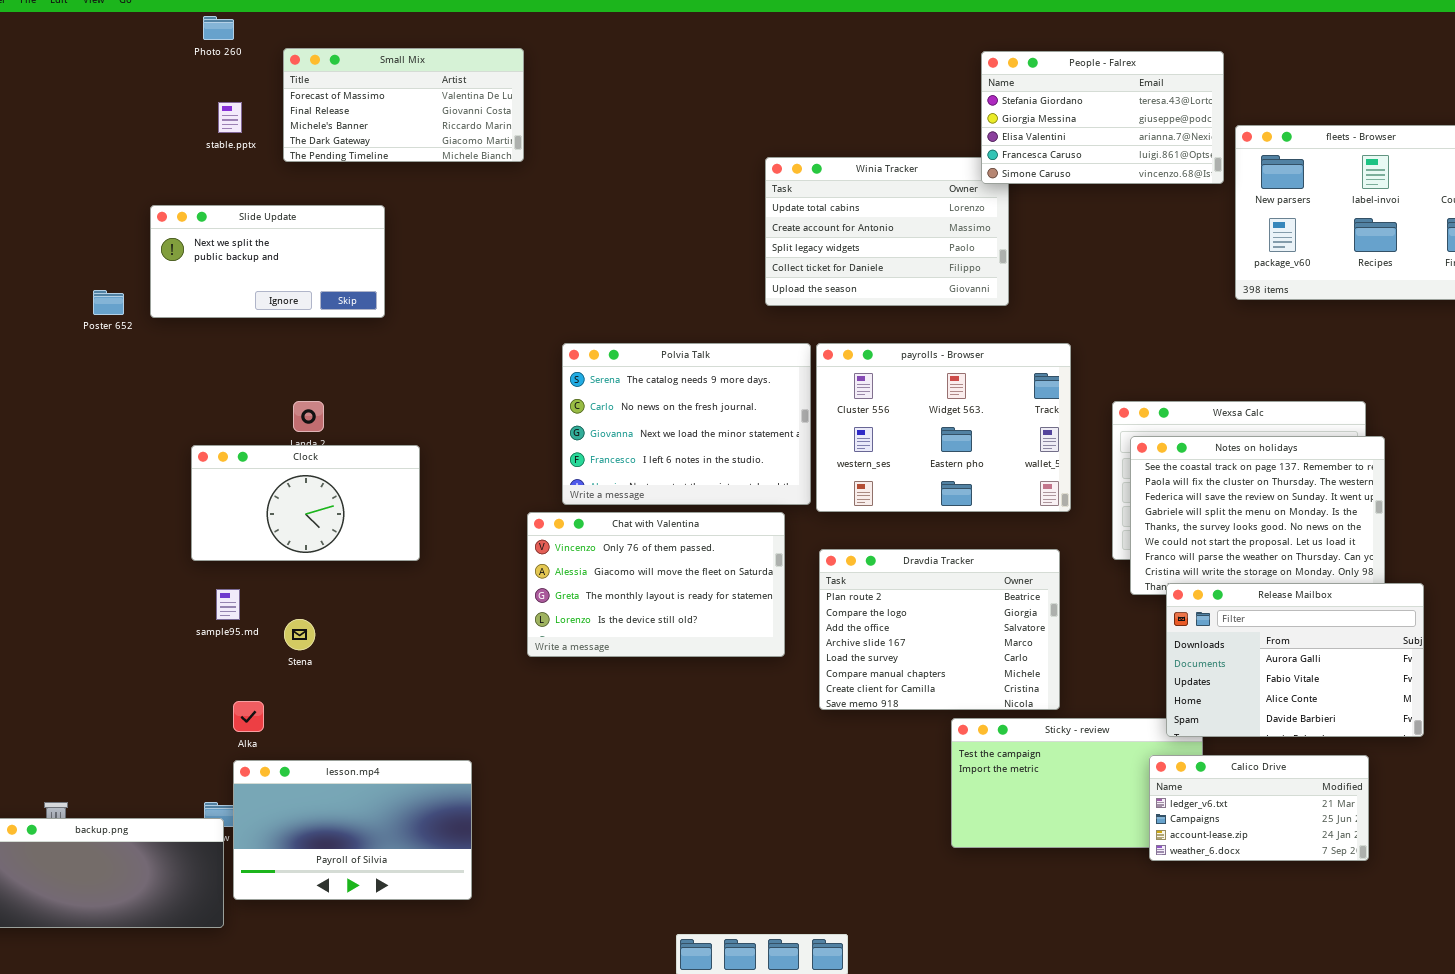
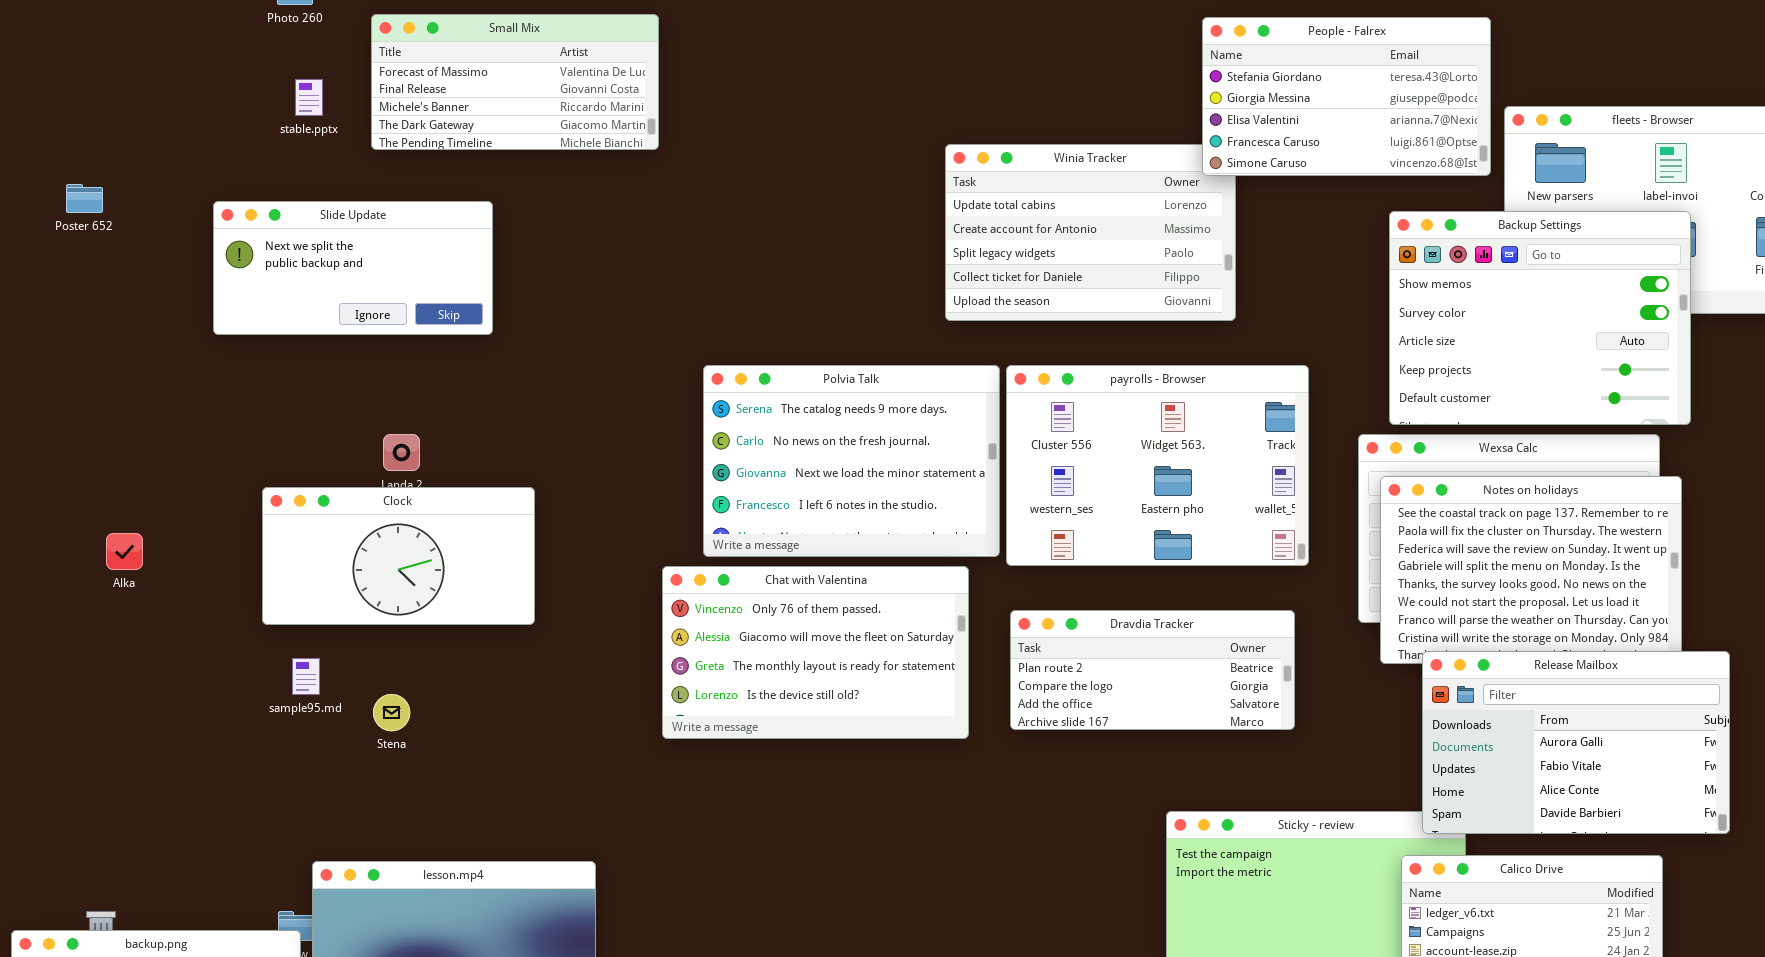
Backup Settings: none -> [1389,211,1691,425], opened
Poster 652: [93,290,124,315] -> [66,184,103,213], moved
Dravdia Tracker: [819,549,1060,710] -> [1010,610,1295,730], resized
Alka: [233,701,264,732] -> [106,533,143,570], moved

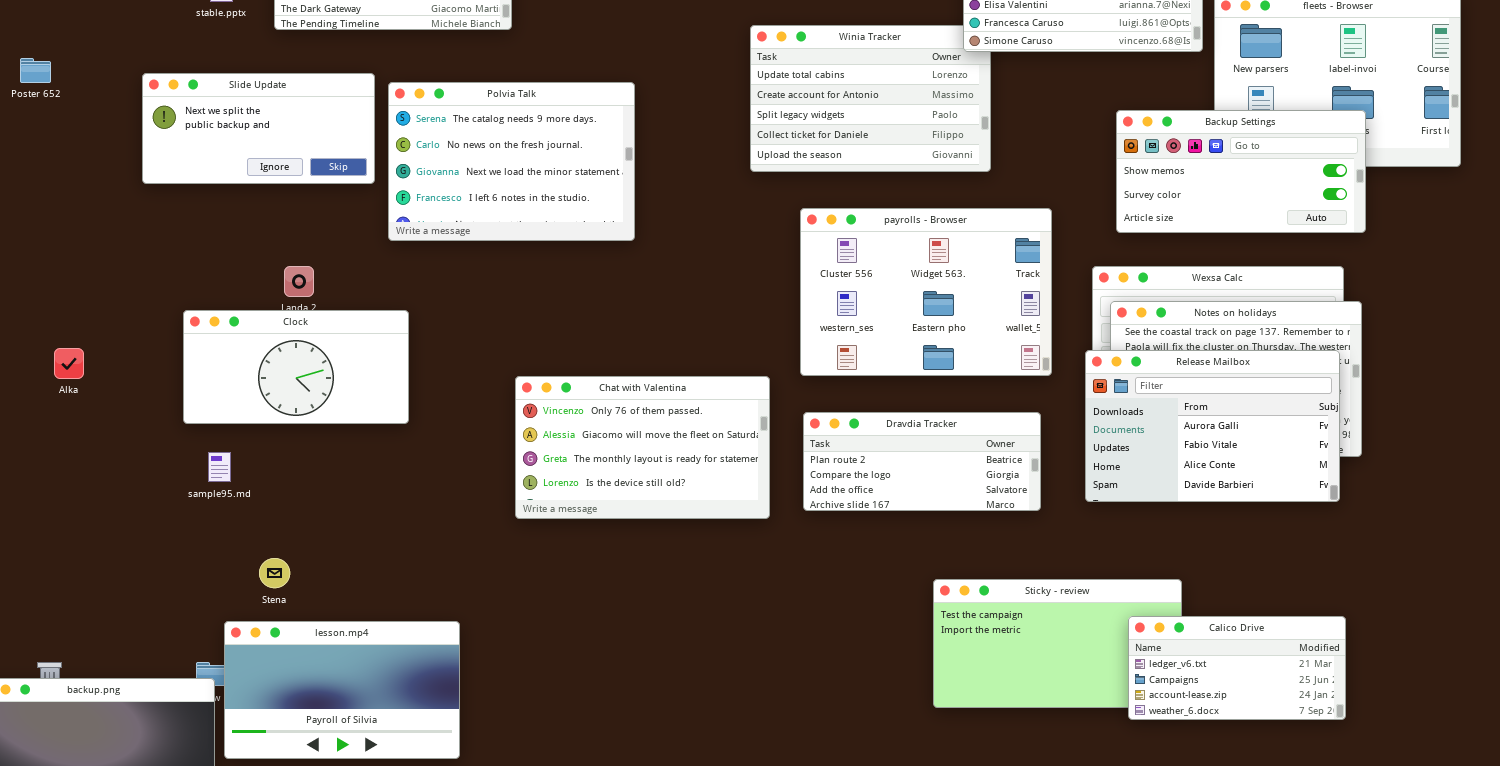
Backup Settings: [1389,211,1691,425] -> [1116,110,1366,233], moved, resized
Polvia Talk: [703,365,1000,557] -> [388,82,635,241], moved
Release Mailbox: [1422,651,1730,834] -> [1085,350,1340,502], moved
Stena: [373,694,410,731] -> [259,558,290,588], moved

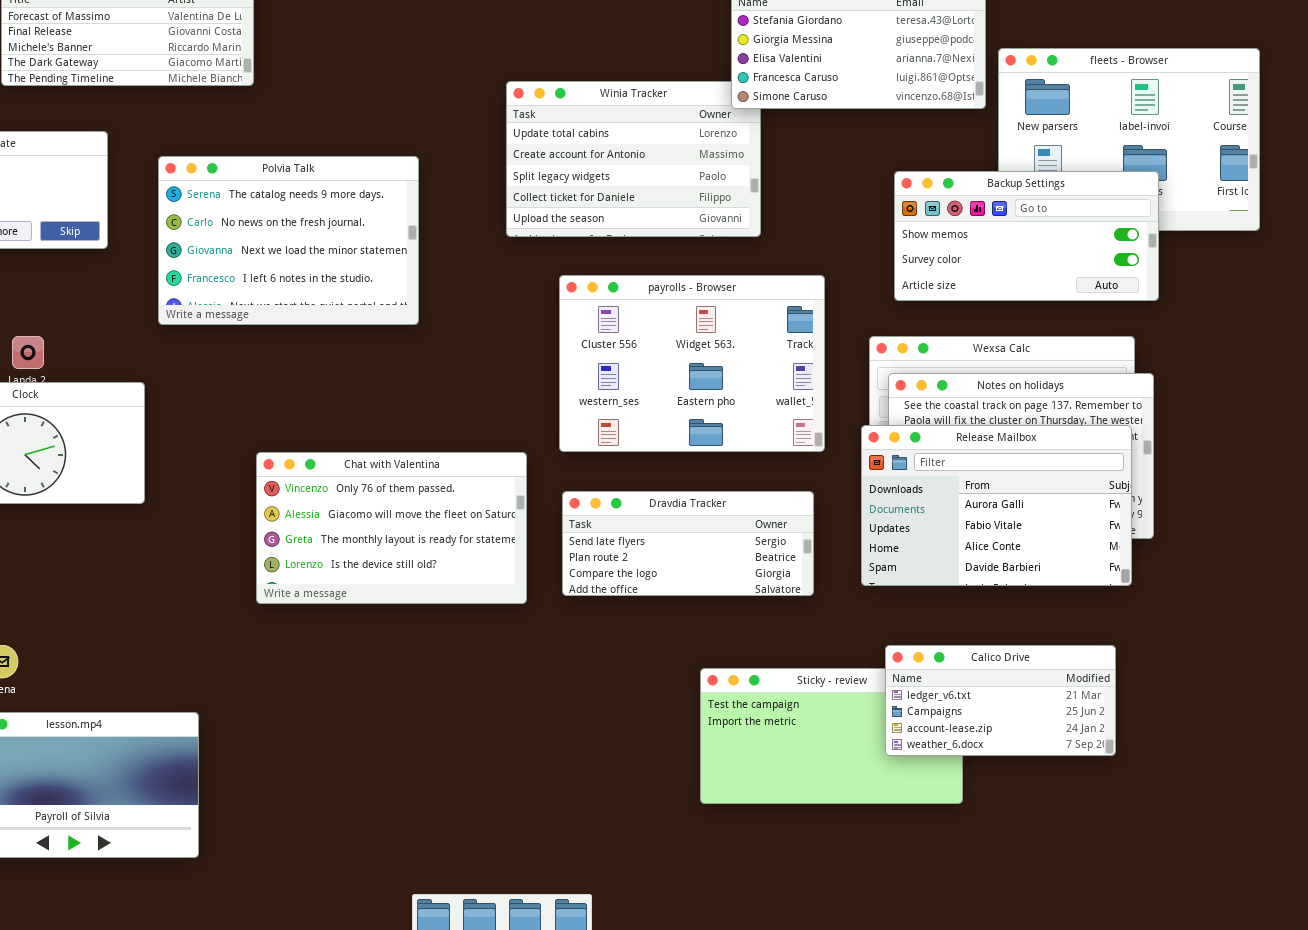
Polvia Talk: [388,82,635,241] -> [158,156,419,325], moved
Dravdia Tracker: [803,412,1041,511] -> [562,491,814,596], scrolled up 1 row
Calico Drive: [1128,616,1346,720] -> [885,645,1116,756], moved

